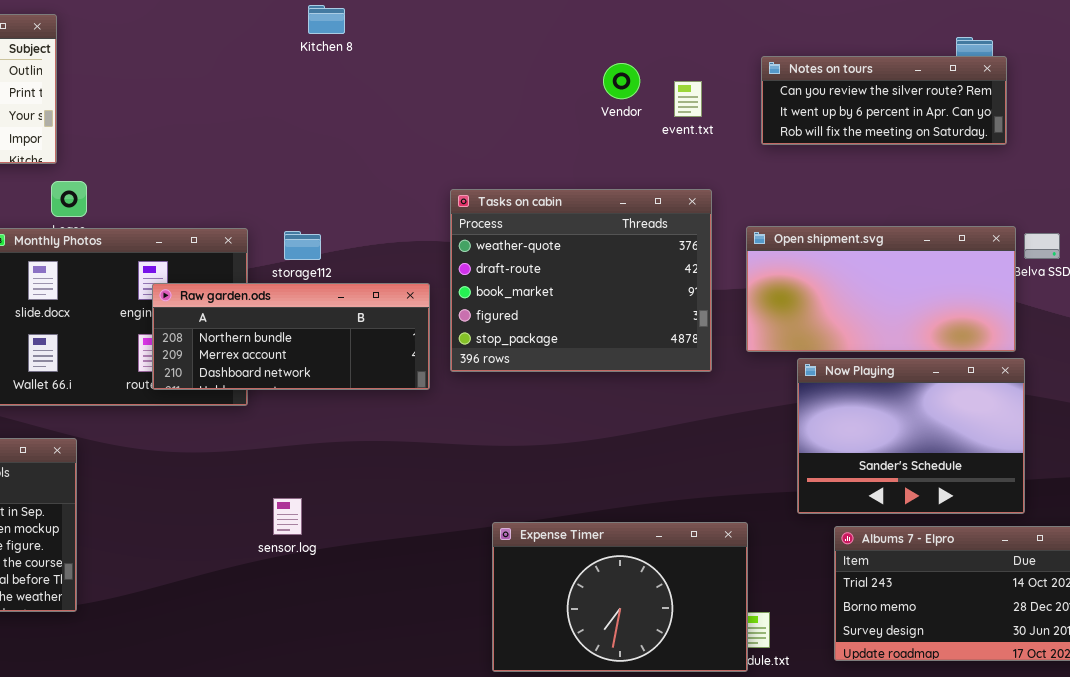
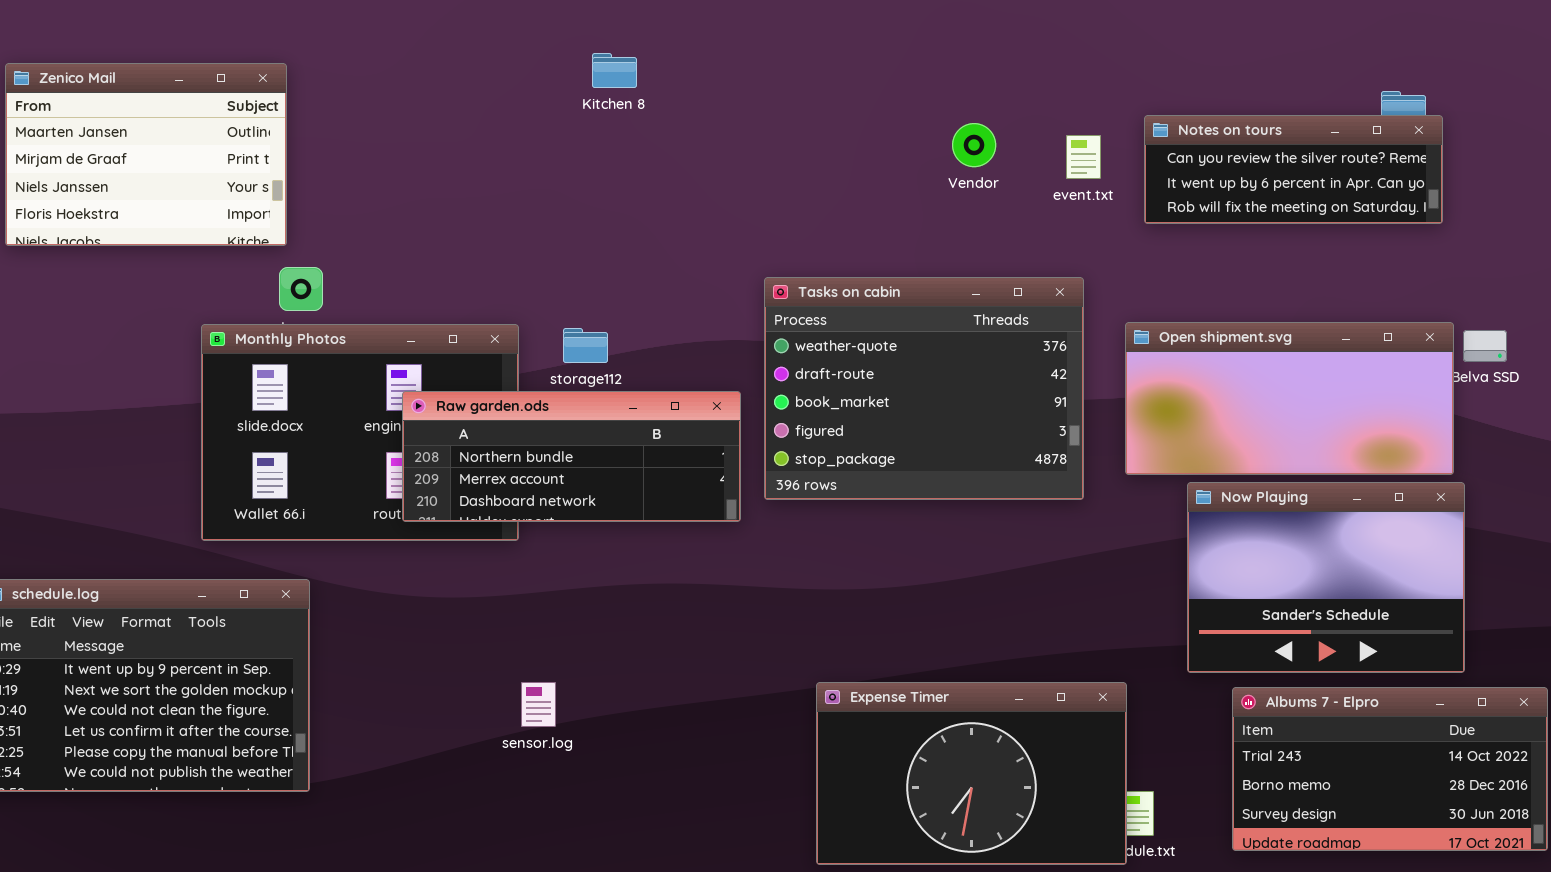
event.txt: [674,81,702,117] -> [1066,135,1101,179], moved
sensor.log: [273,498,302,535] -> [521,682,556,727], moved

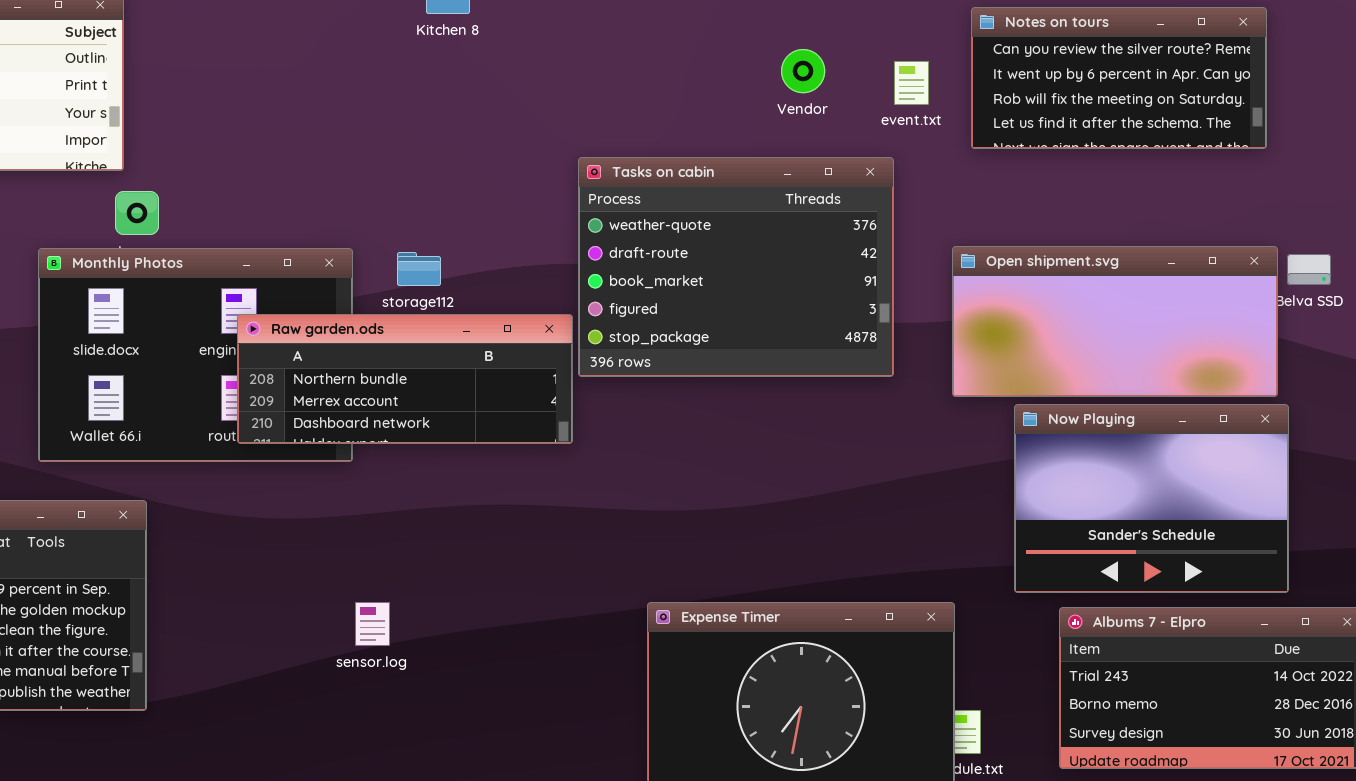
Notes on tours: [1144,115,1443,224] -> [971,7,1267,149], resized
Tasks on cabin: [764,277,1084,500] -> [578,157,894,377], moved

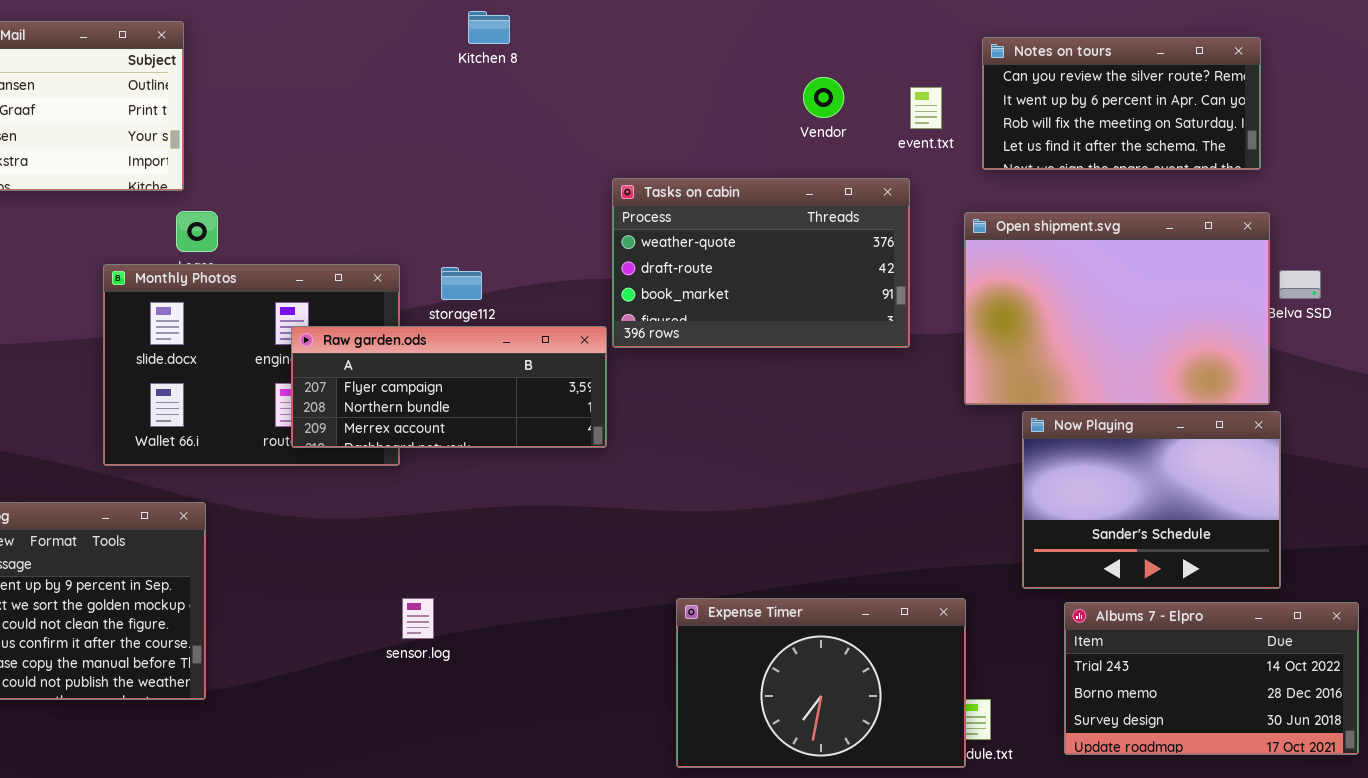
Tasks on cabin: [578,157,894,377] -> [612,178,910,348], resized
Open shipment.svg: [952,246,1278,397] -> [964,212,1270,405], resized
Raw garden.ods: [237,314,573,444] -> [291,326,607,448], scrolled up 1 row

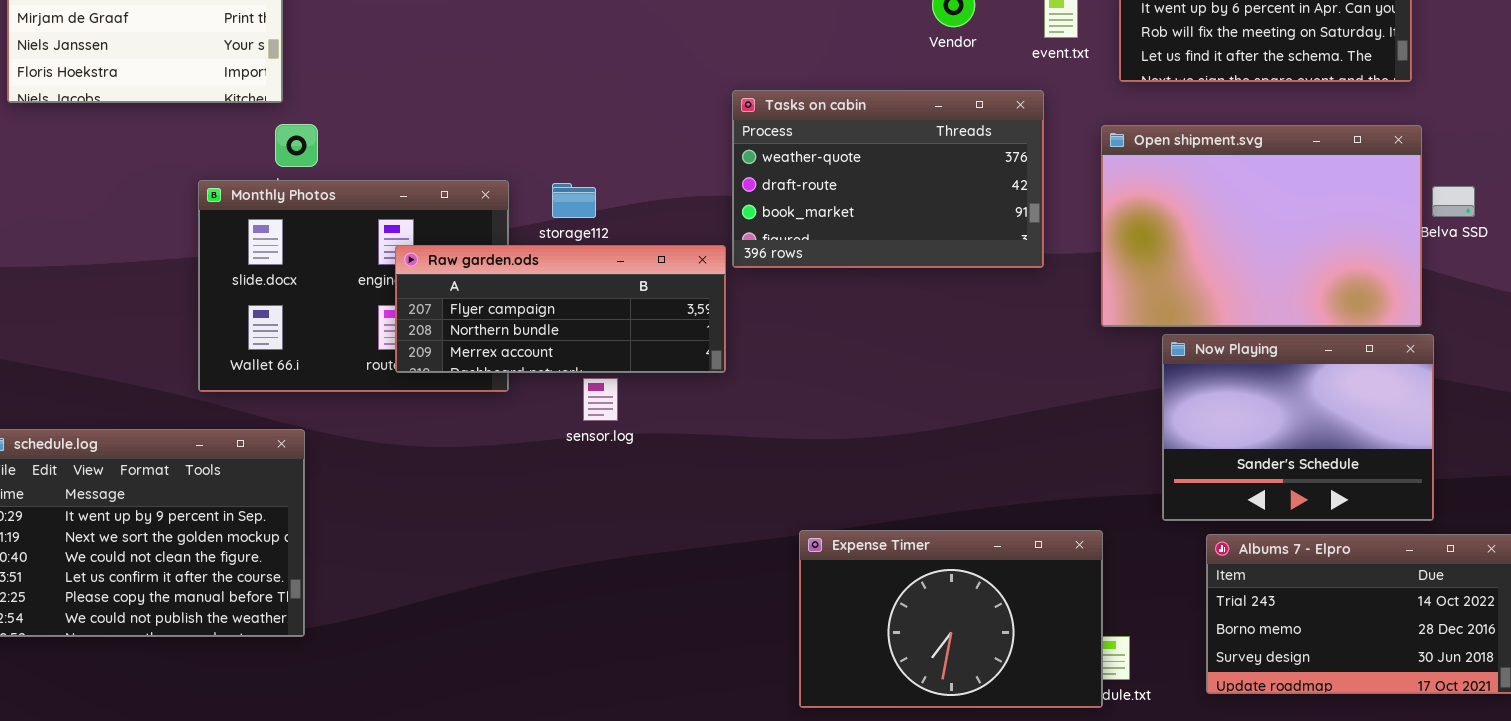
sensor.log: [402,598,434,639] -> [583,378,618,421], moved

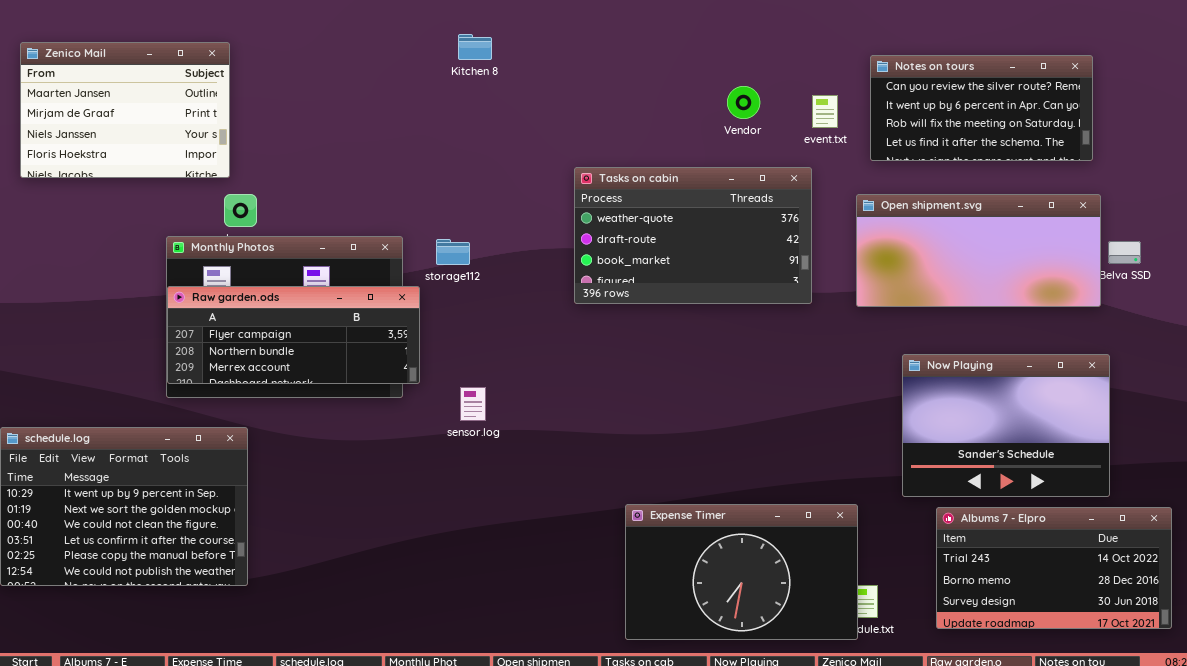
Open shipment.svg: [1101,125,1422,327] -> [856,194,1101,307], resized
Raw garden.ods: [395,245,726,373] -> [167,286,420,384], moved

